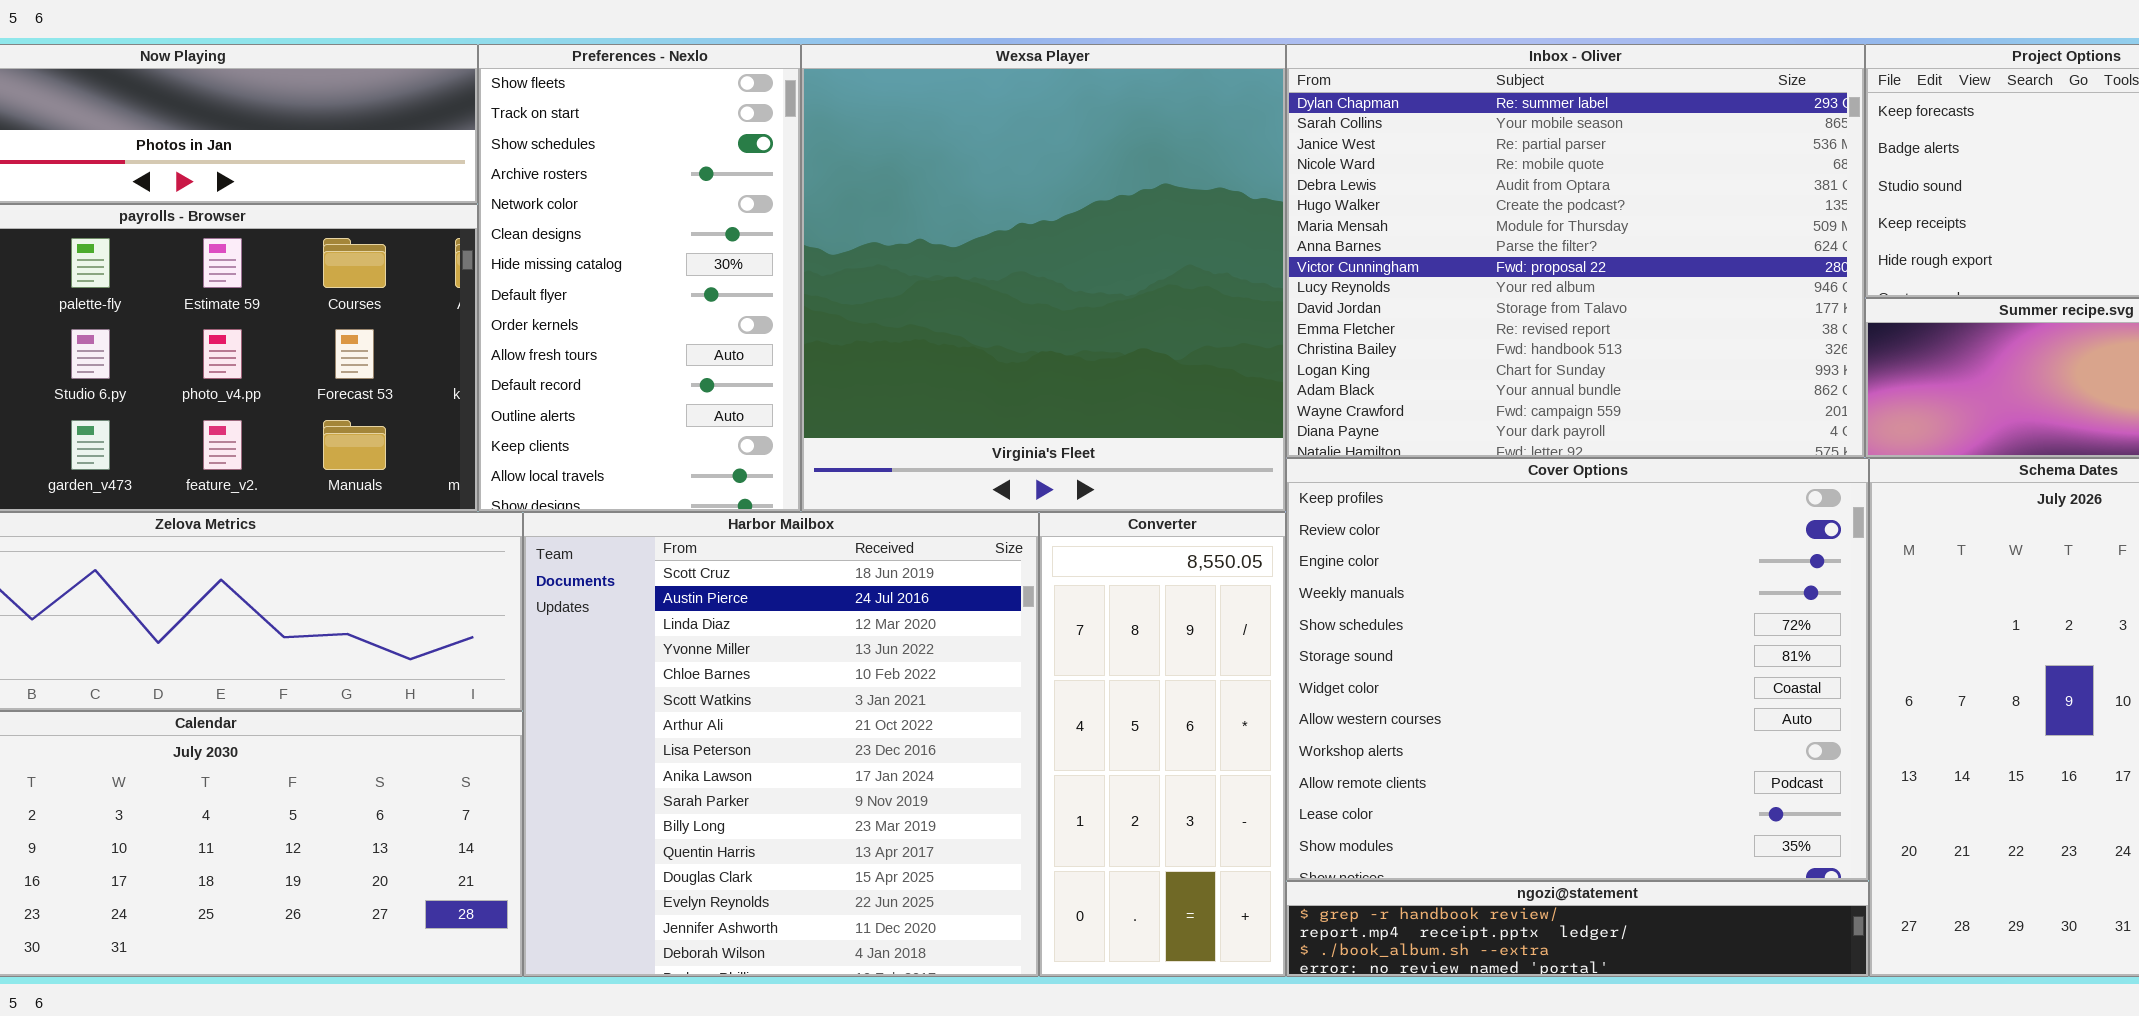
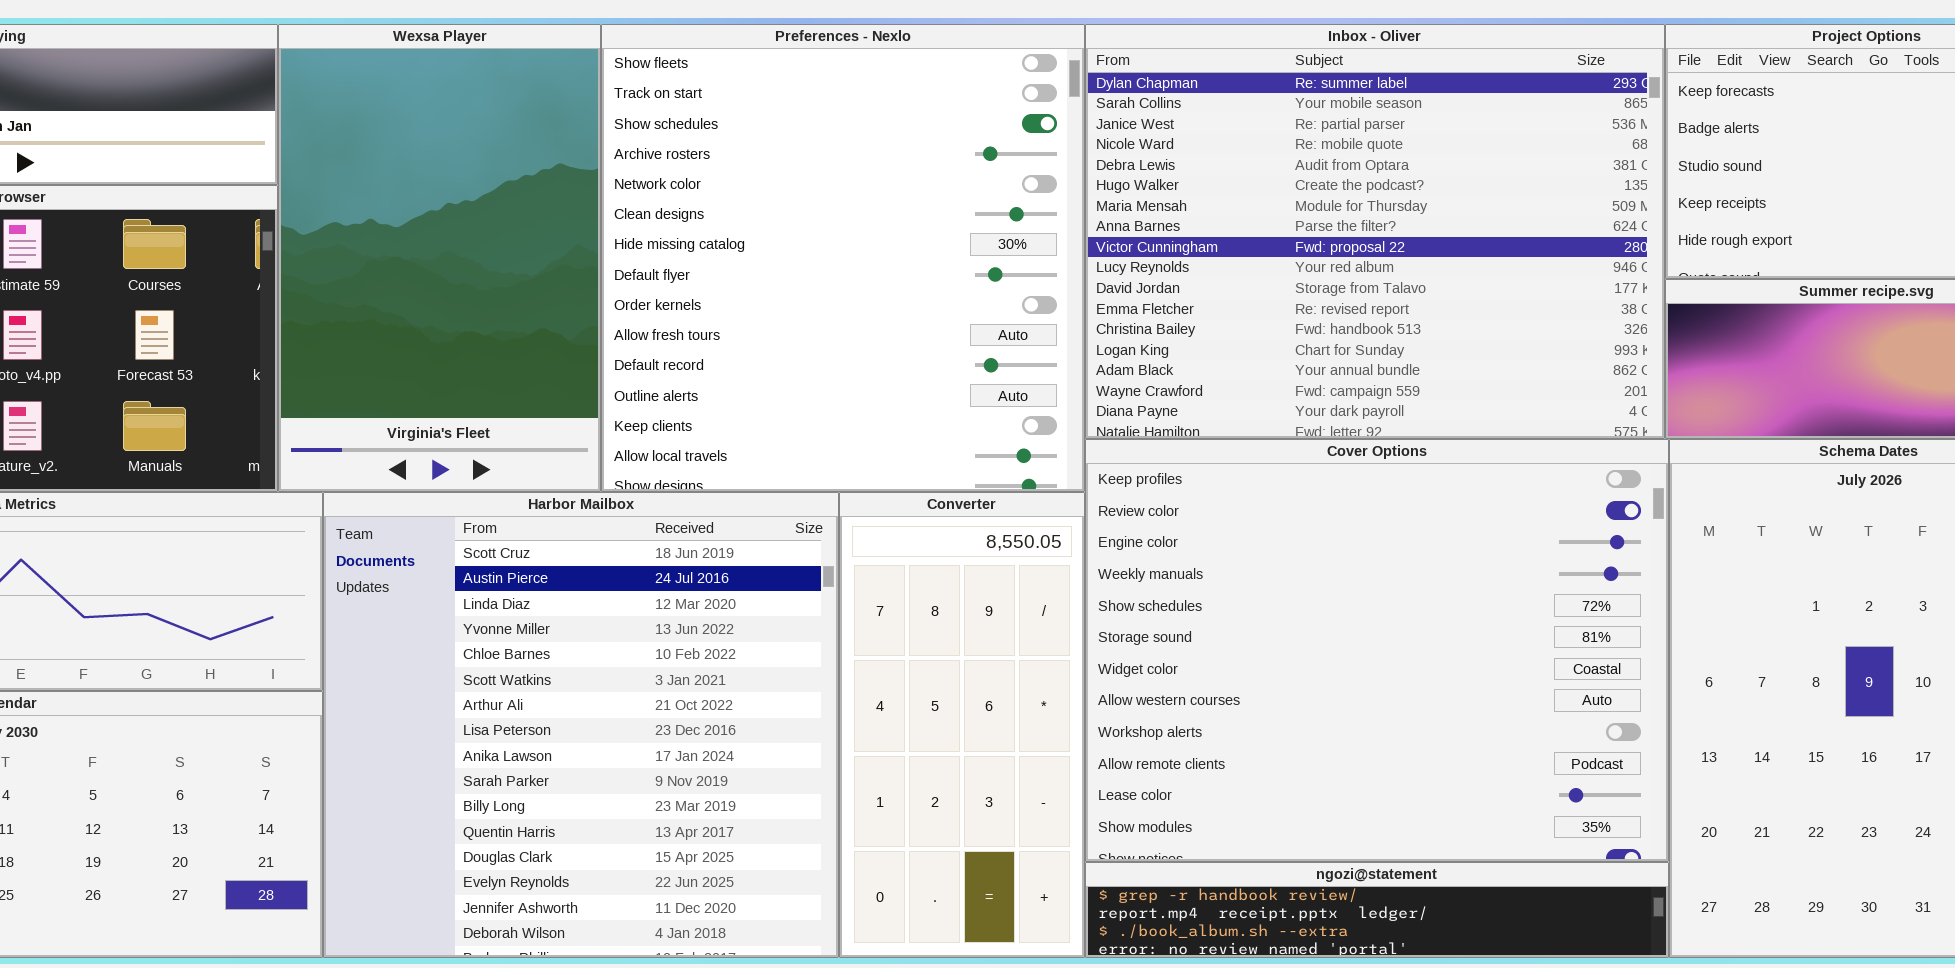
Preferences - Nexlo: [478,44,801,512] -> [601,24,1085,492], moved, resized
Wexsa Player: [801,44,1286,512] -> [278,24,601,492], moved, resized

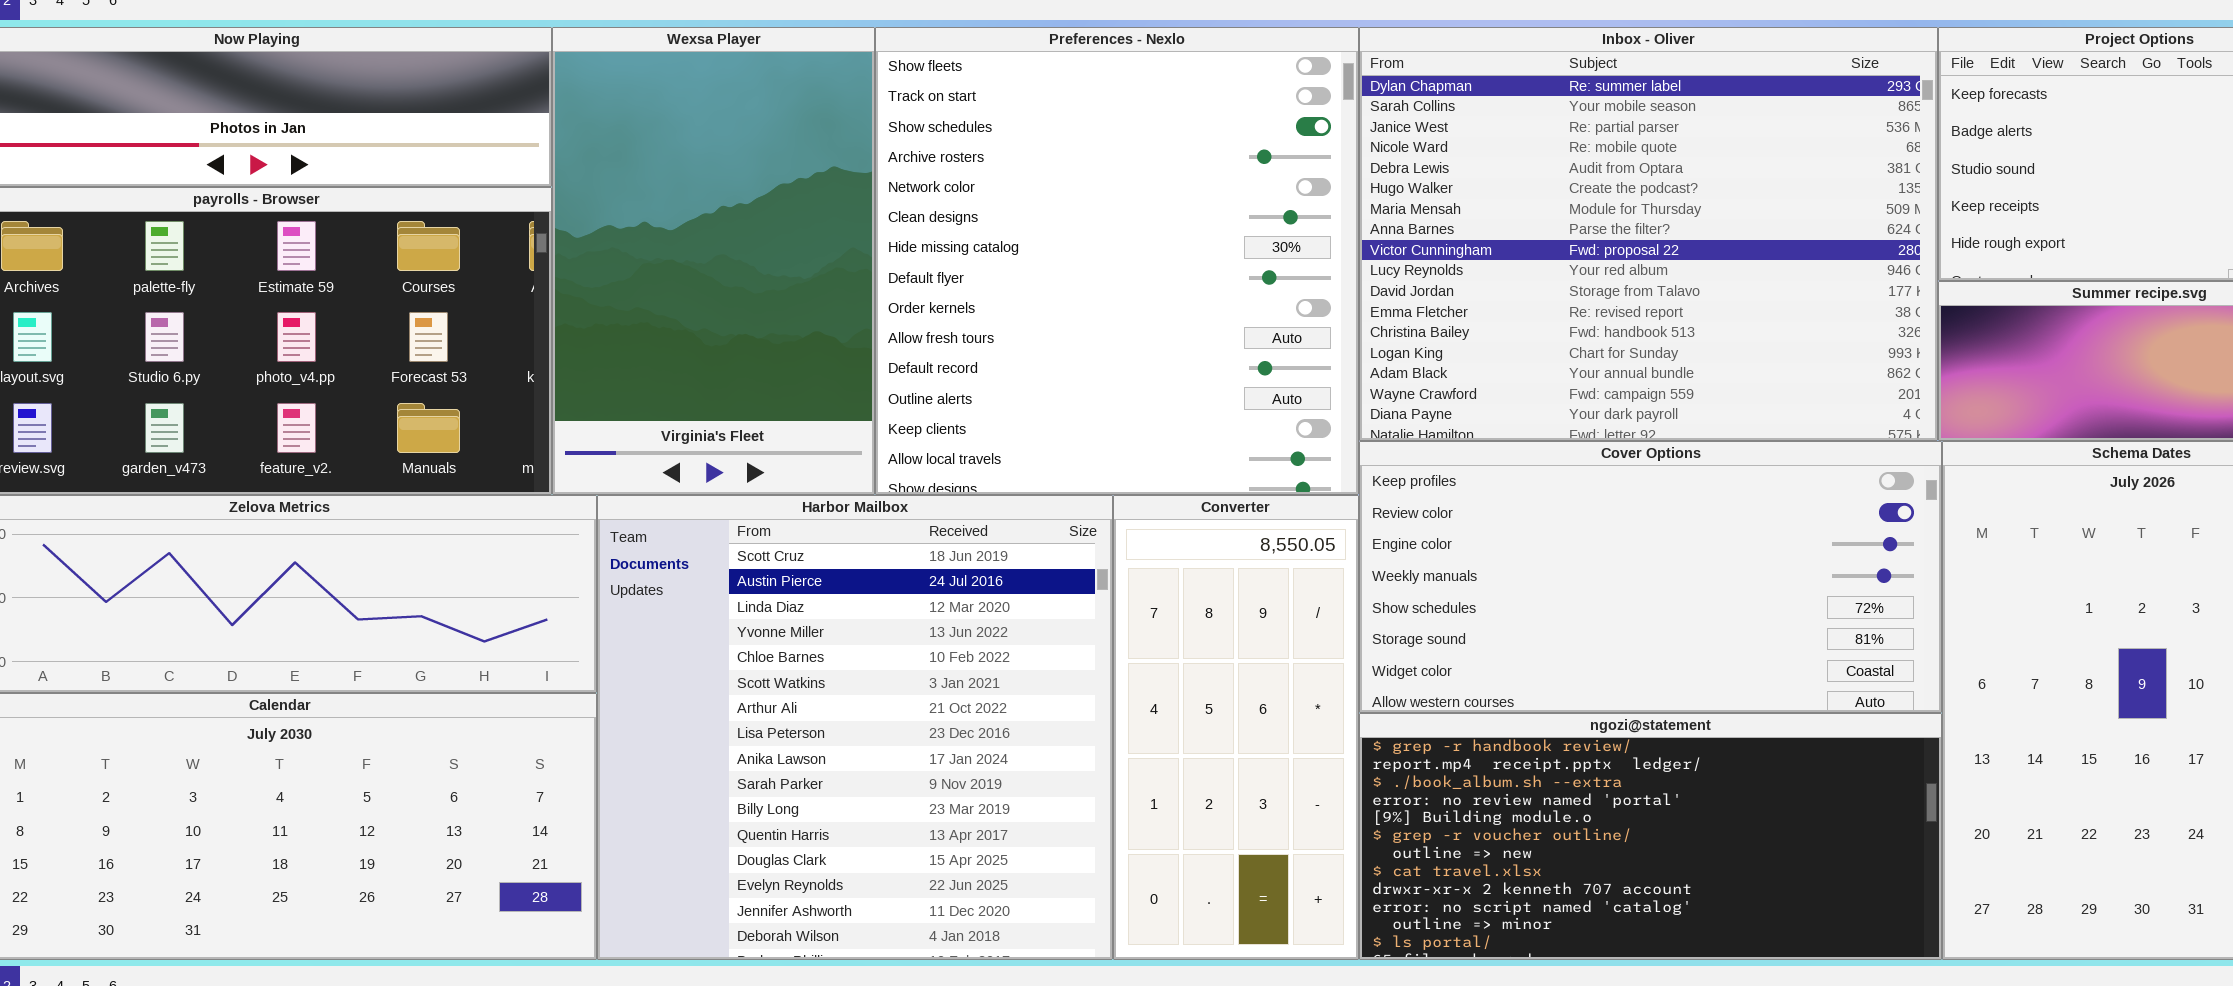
Cover Options: [1085,439,1669,862] -> [1359,441,1942,713], resized
ngozi@statement: [1085,862,1669,958] -> [1359,713,1942,960], resized

